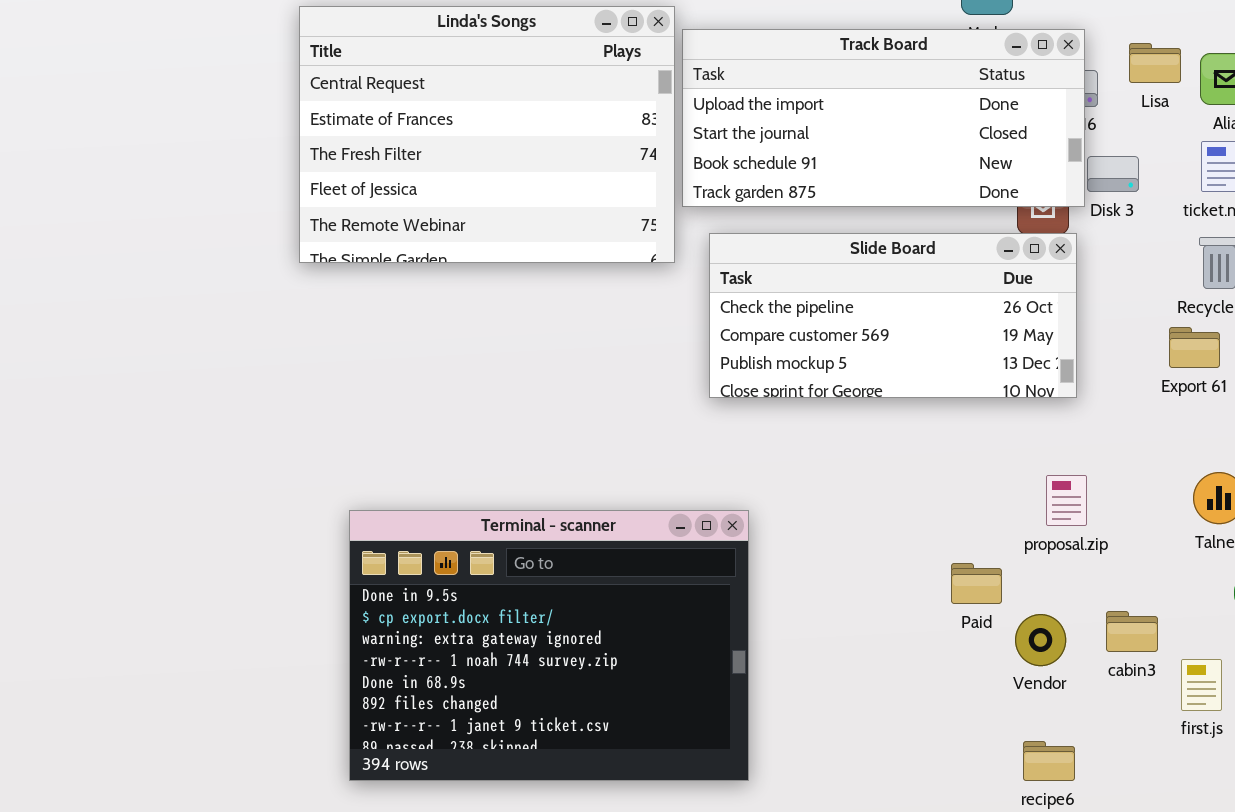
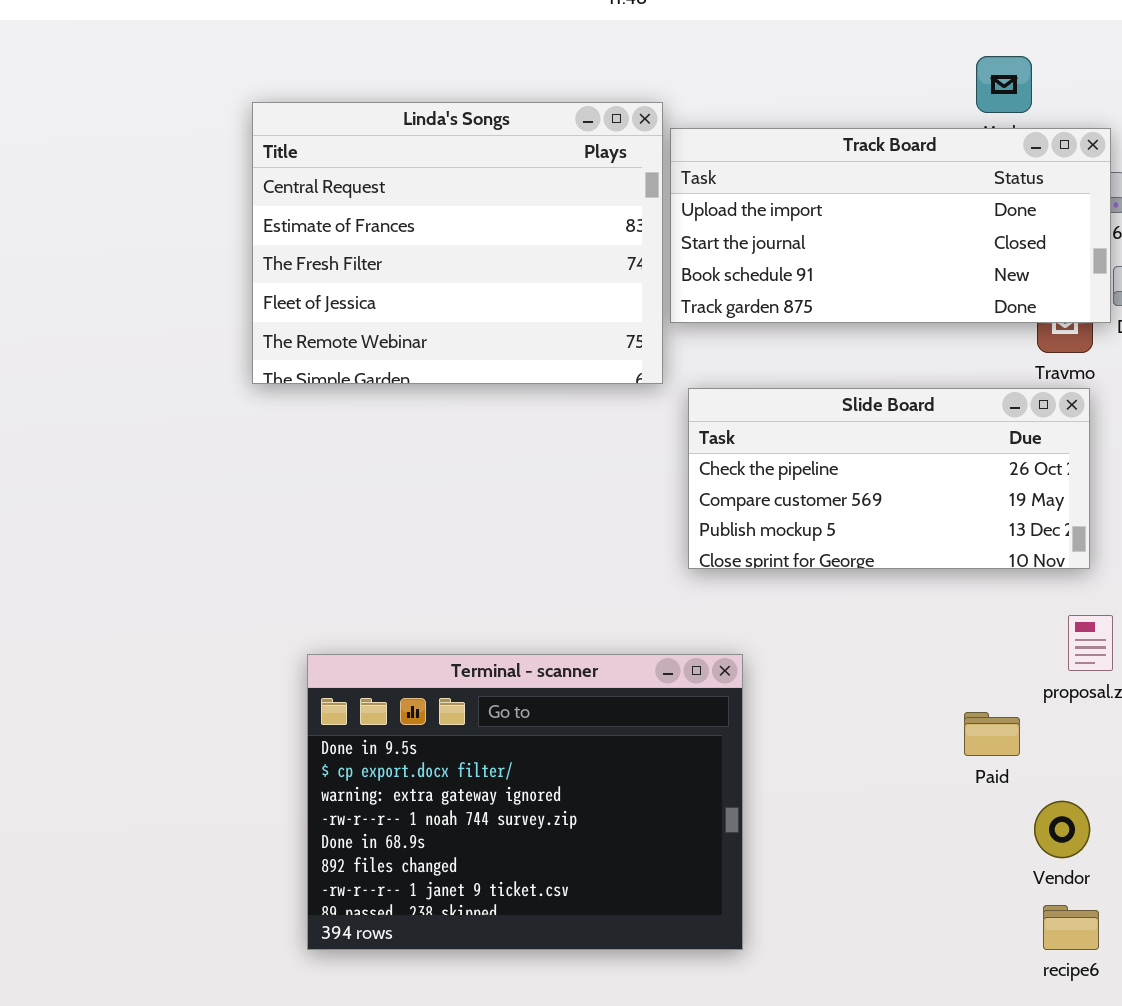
Slide Board: [709,233,1077,398] -> [688,388,1090,569], moved
Vendor: [1015,614,1066,666] -> [1034,801,1090,858], moved

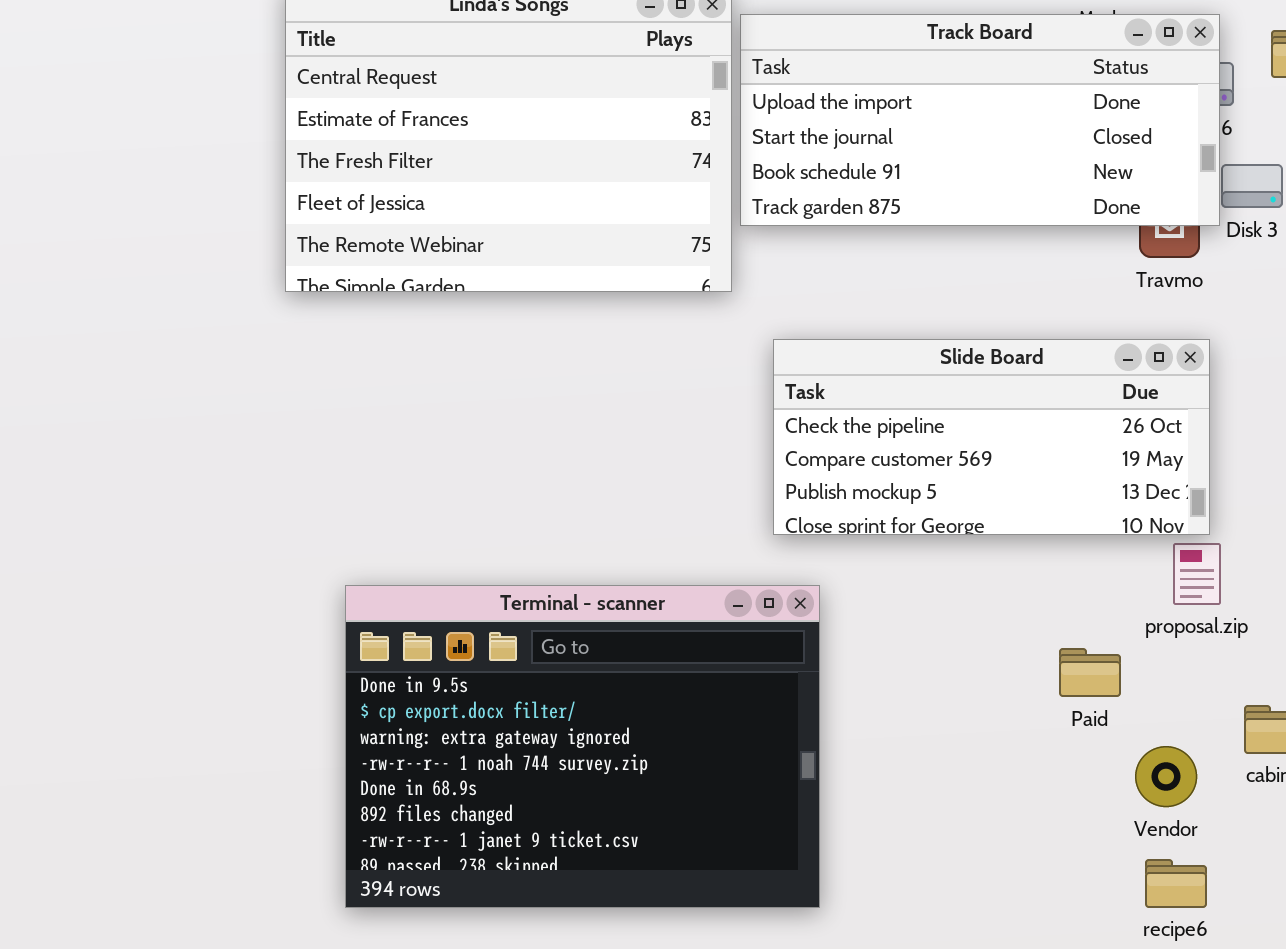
Slide Board: [688,388,1090,569] -> [773,339,1210,535], moved

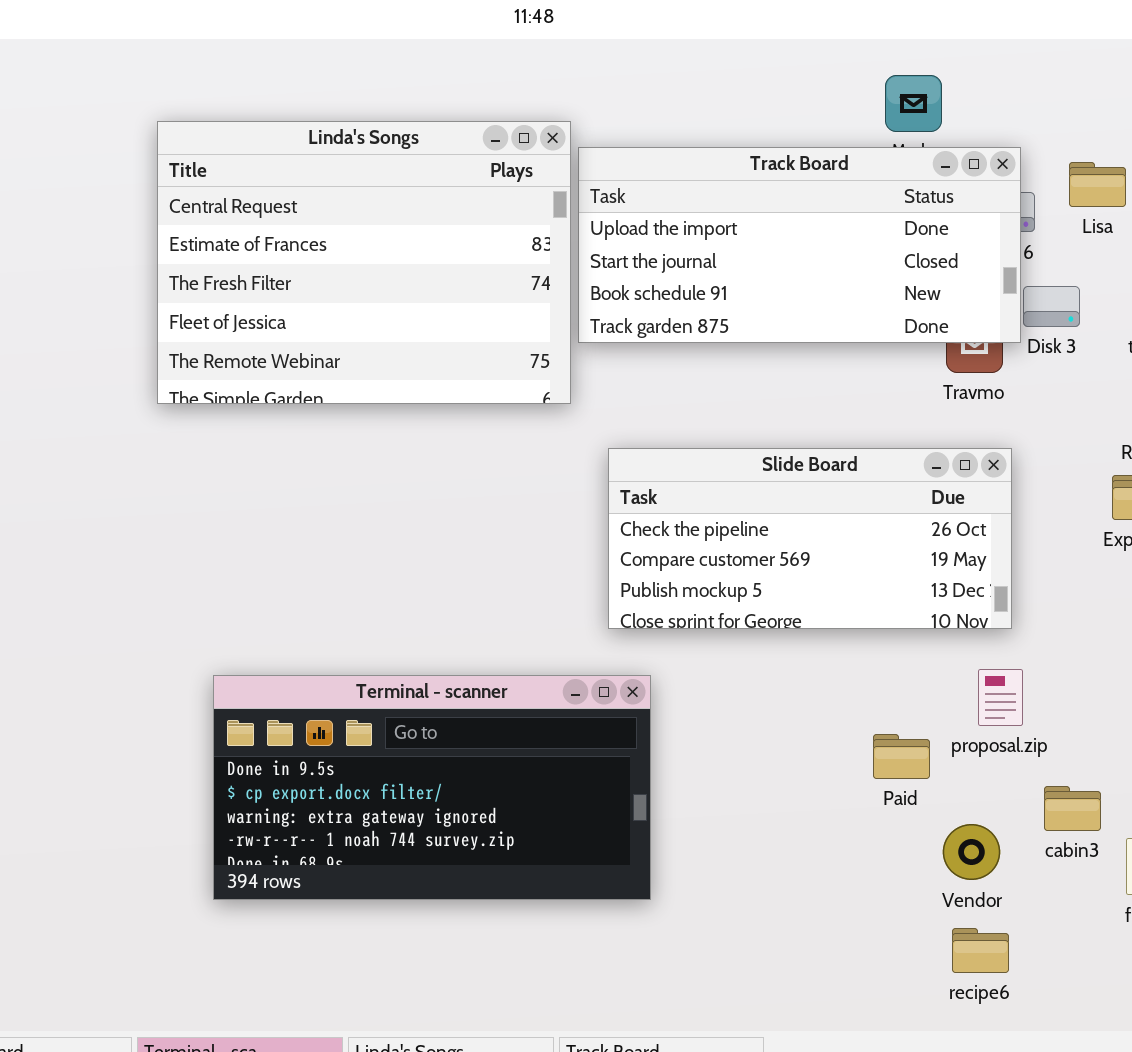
proposal.zip: [1173,543,1221,605] -> [978,669,1023,726], moved
Terminal - scanner: [345,585,820,908] -> [213,675,651,900], resized

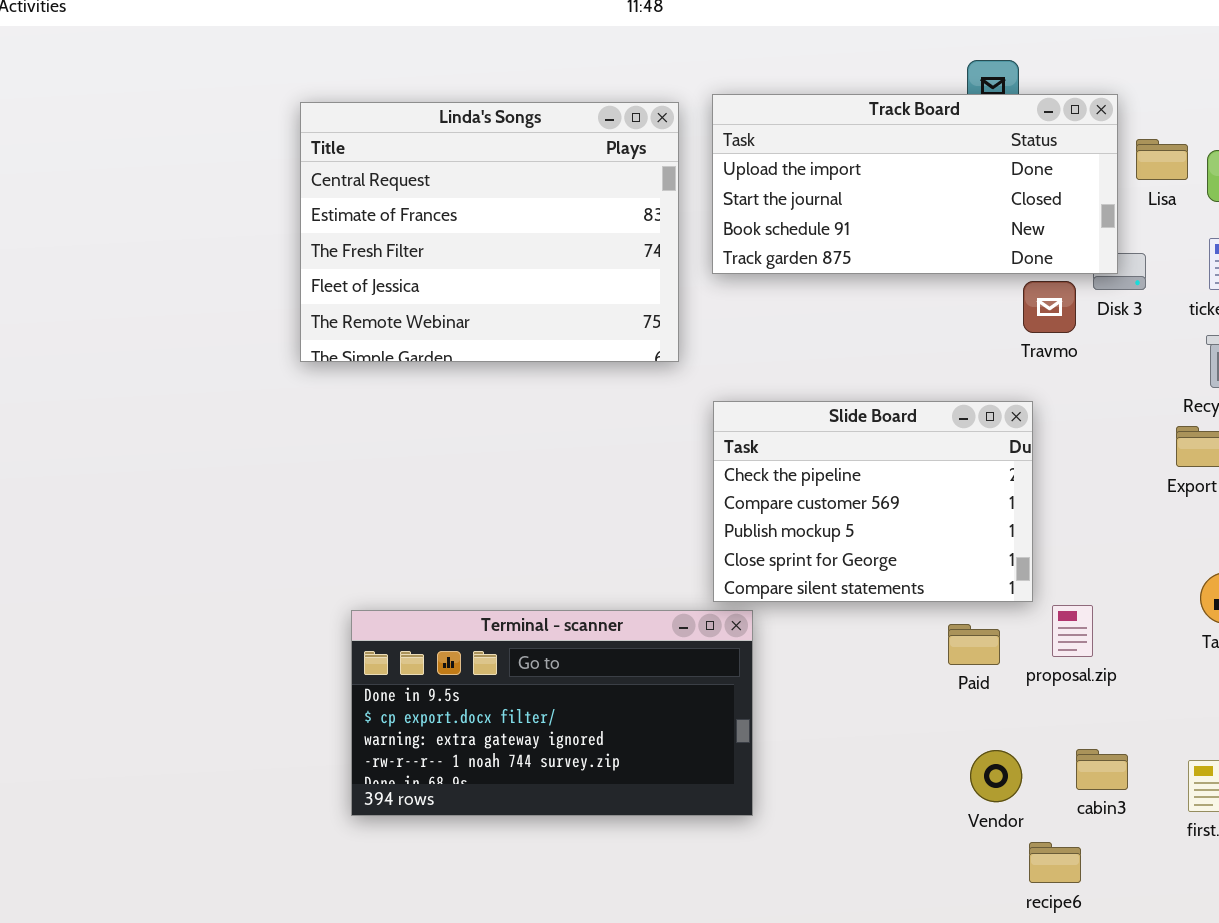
Track Board: [578,147,1021,343] -> [712,94,1118,274], moved
Slide Board: [608,448,1012,629] -> [713,401,1033,602], resized
Paid: [873,734,930,779] -> [948,624,1000,665], moved
cabin3: [1044,786,1101,831] -> [1076,749,1128,790], moved
Vendor: [943,824,1000,880] -> [970,750,1022,802], moved

